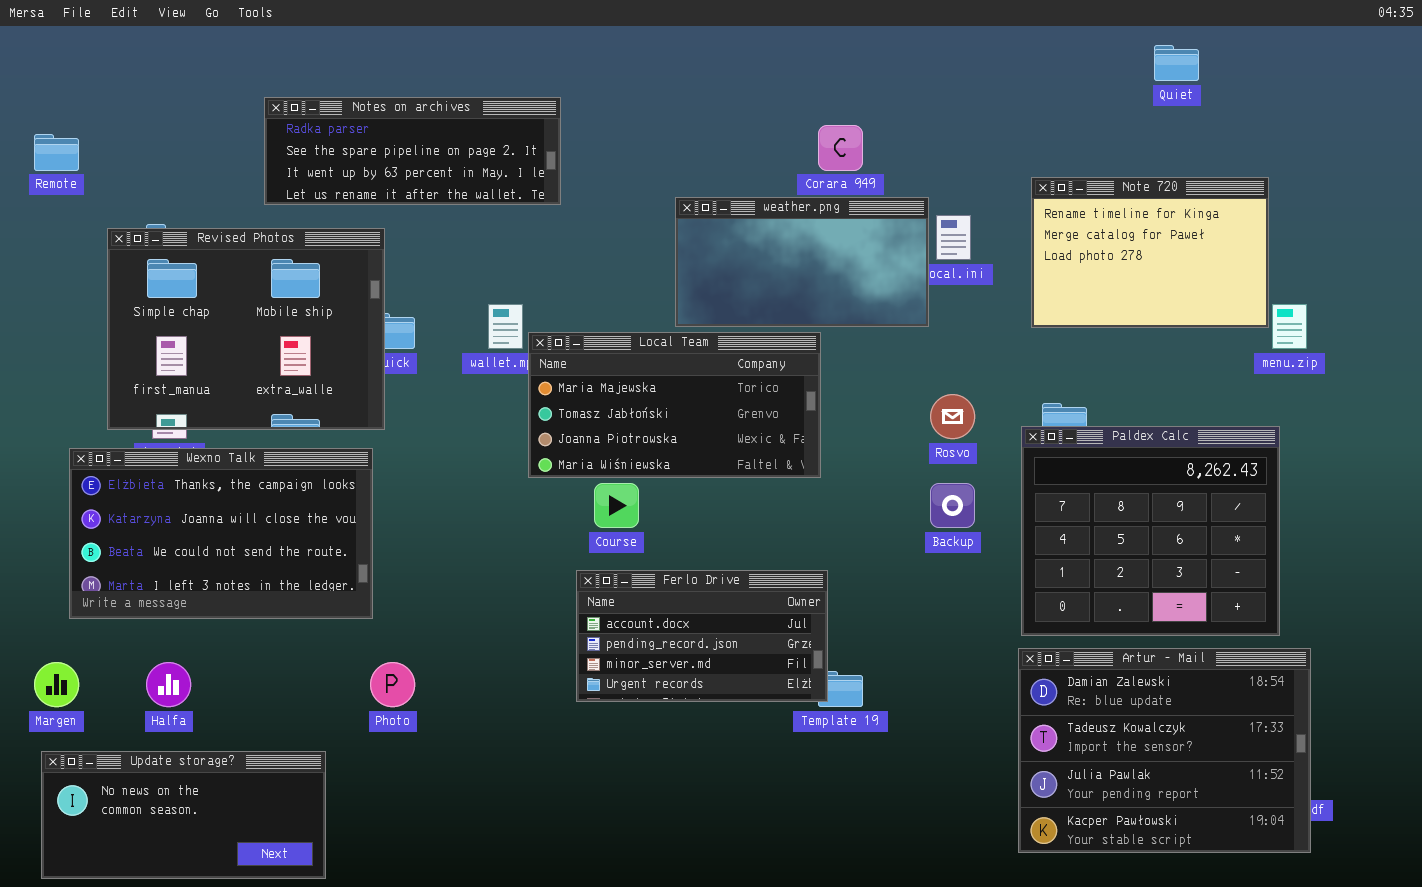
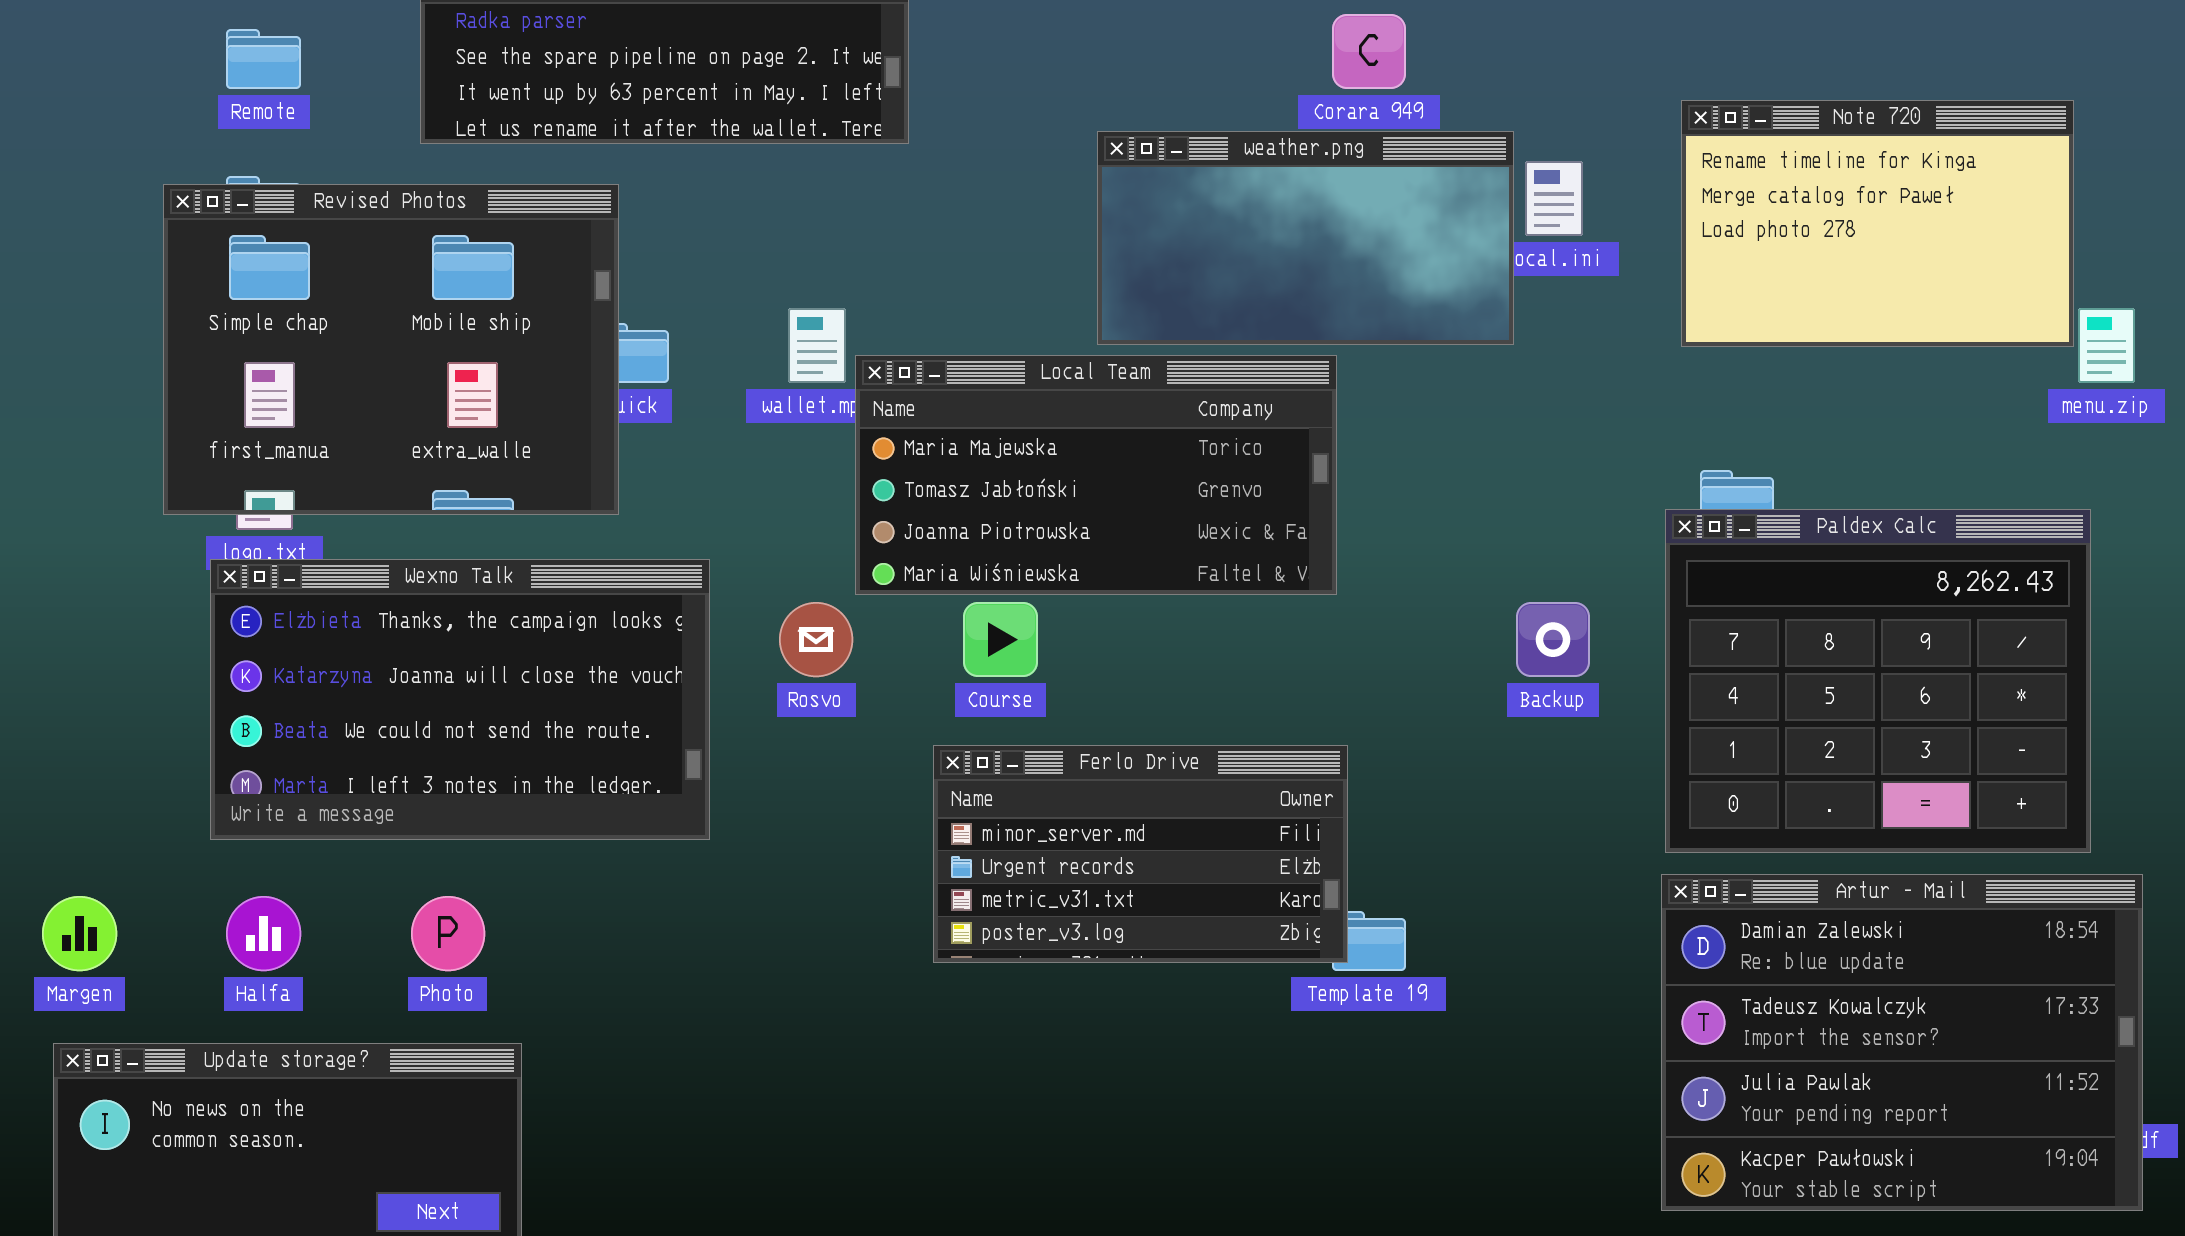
Remote: [34,134,79,171] -> [226,29,301,89], moved
Rosvo: [930,394,975,439] -> [779,602,853,677], moved
Wexno Talk: [69,448,373,619] -> [210,559,710,840], moved
Ferlo Drive: [576,570,828,702] -> [933,745,1348,963], scrolled down 2 rows
Photo: [370,662,415,707] -> [411,896,485,971], moved

